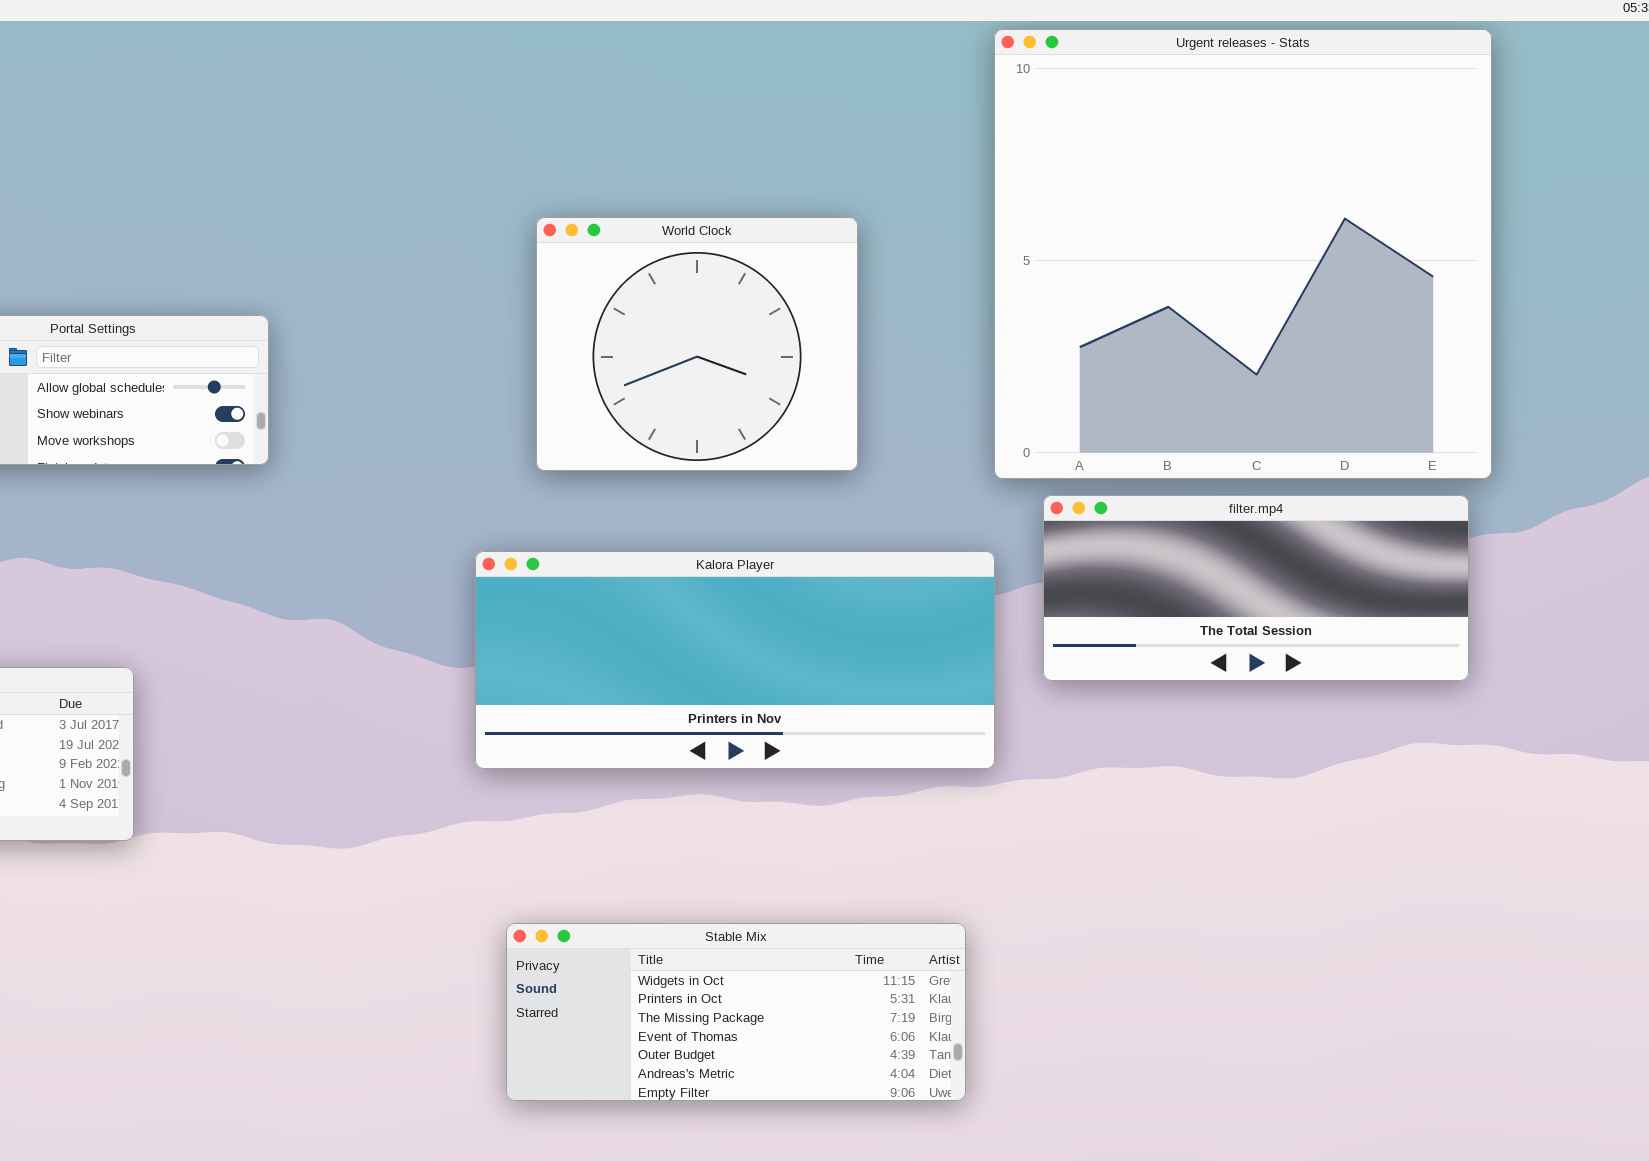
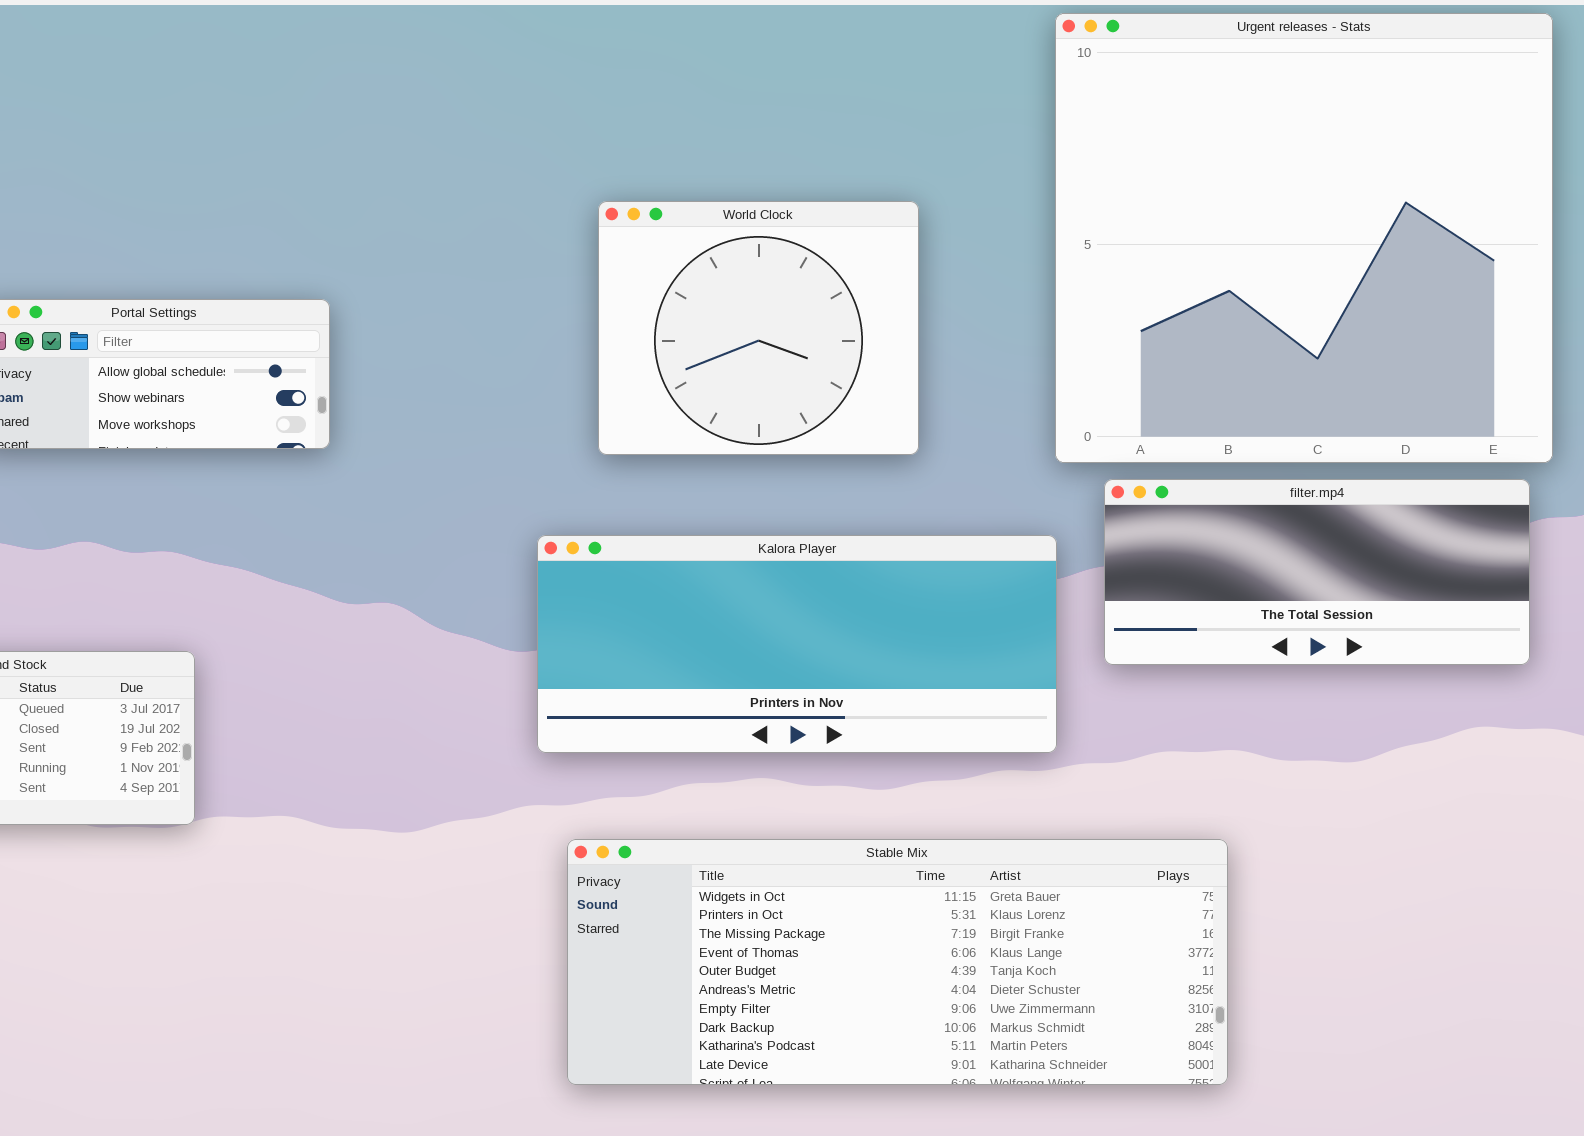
Stable Mix: [506,923,966,1101] -> [567,839,1228,1085], resized

